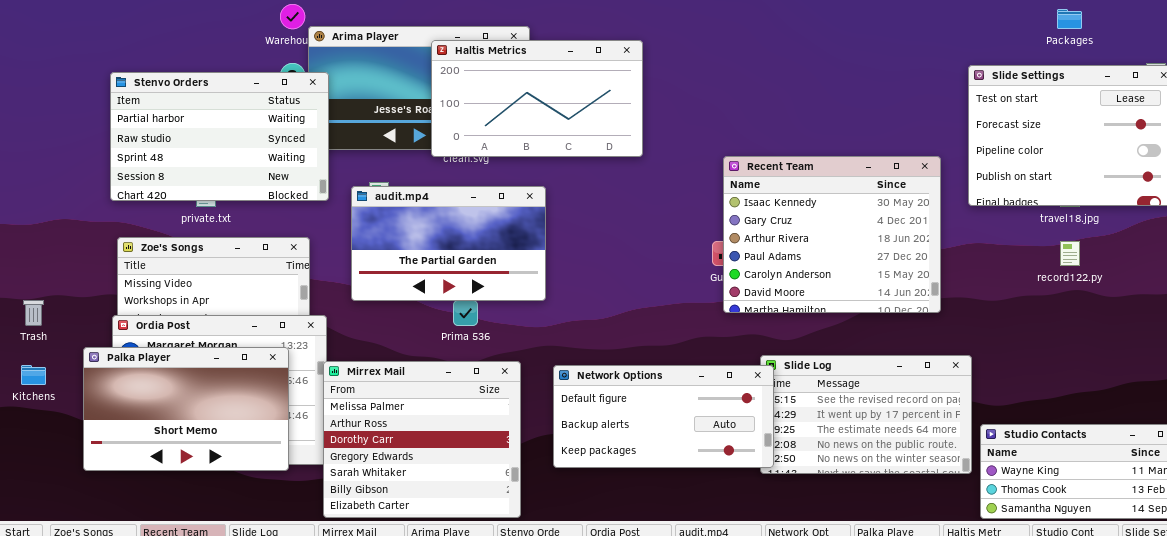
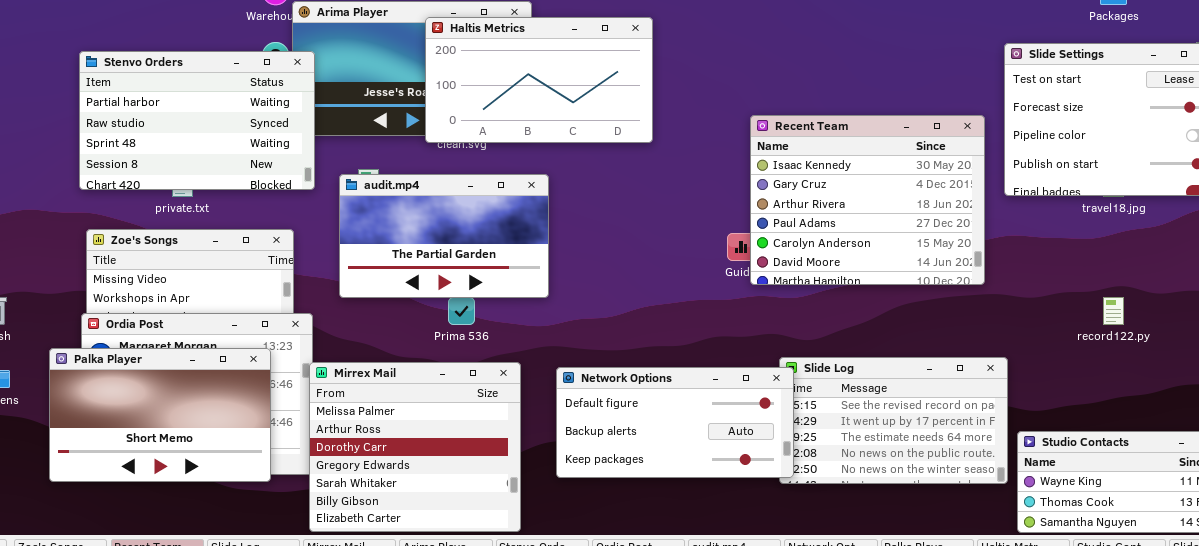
Recent Team: [723,156,941,313] -> [750,115,985,285], moved
record122.py: [1060,241,1080,266] -> [1103,297,1124,325], moved

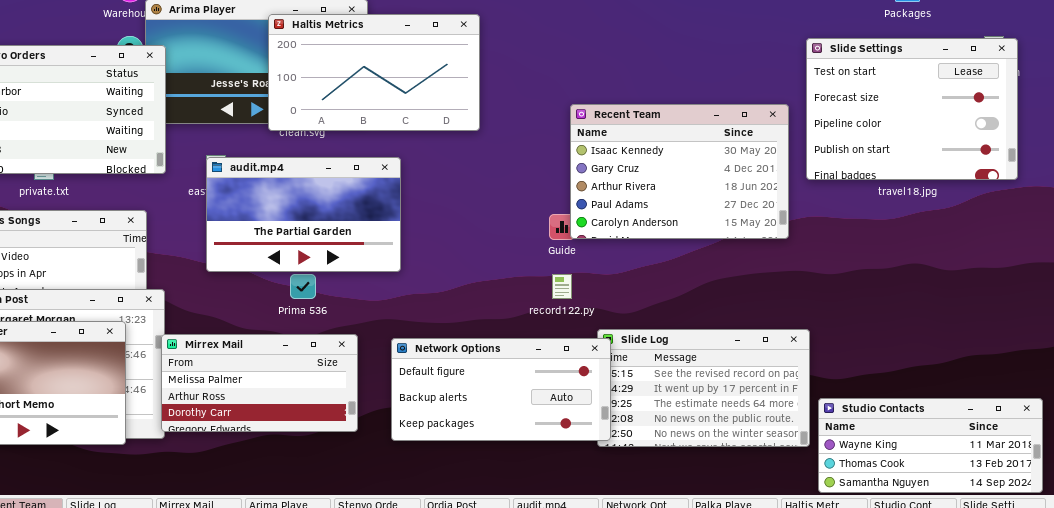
Recent Team: [750,115,985,285] -> [570,104,789,239], resized
audit.mp4: [339,174,549,298] -> [206,157,401,272], moved
record122.py: [1103,297,1124,325] -> [552,274,572,299], moved
Mirrex Mail: [309,362,521,532] -> [161,334,358,432], resized

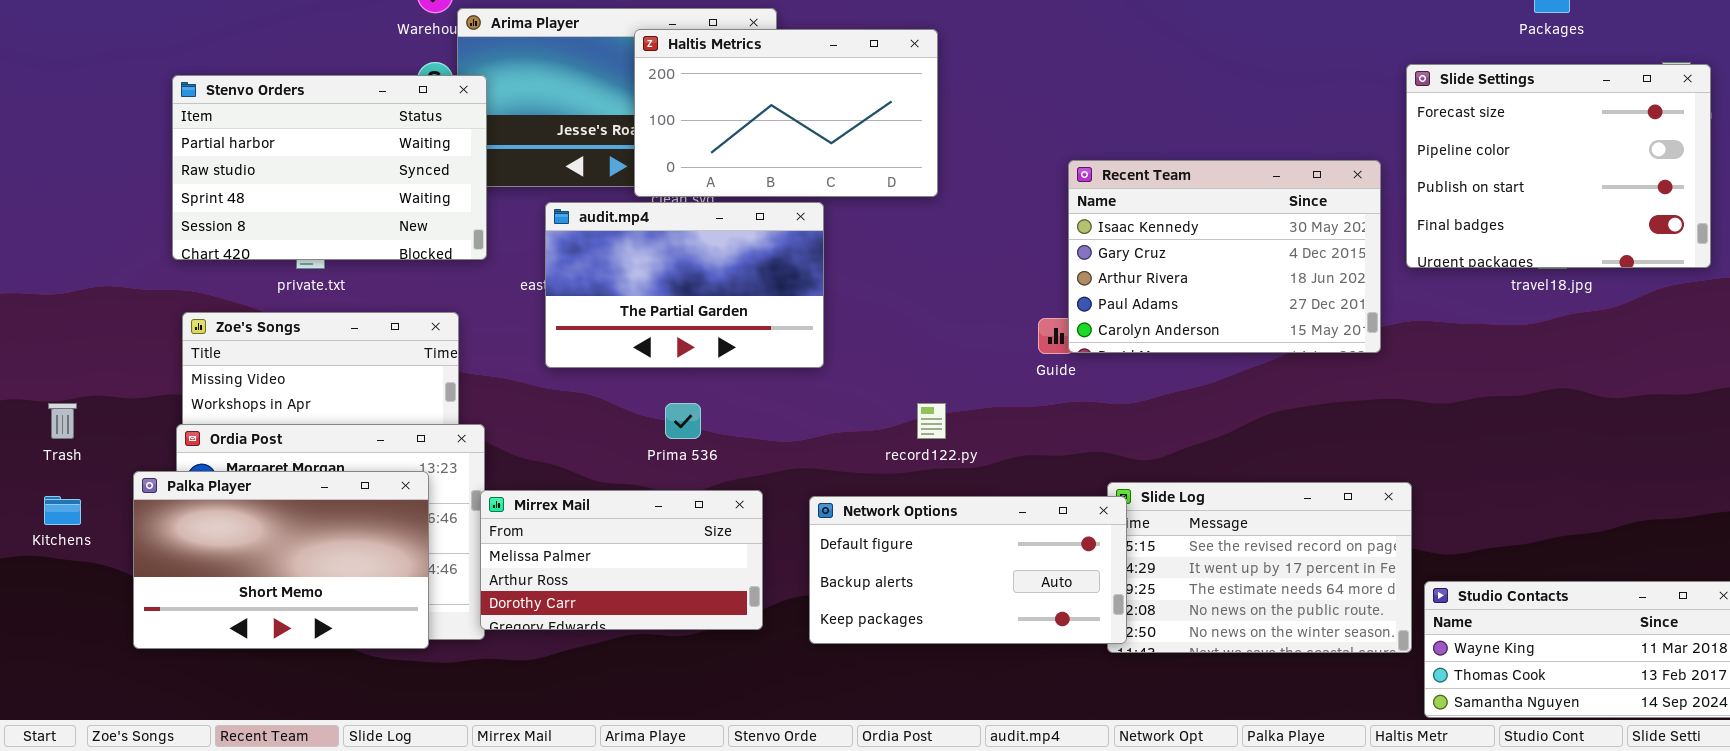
Slide Settings: [806,38,1018,180] -> [1406,64,1711,268], scrolled down 1 row
audit.mp4: [206,157,401,272] -> [545,202,824,368], moved
record122.py: [552,274,572,299] -> [917,403,946,439], moved

